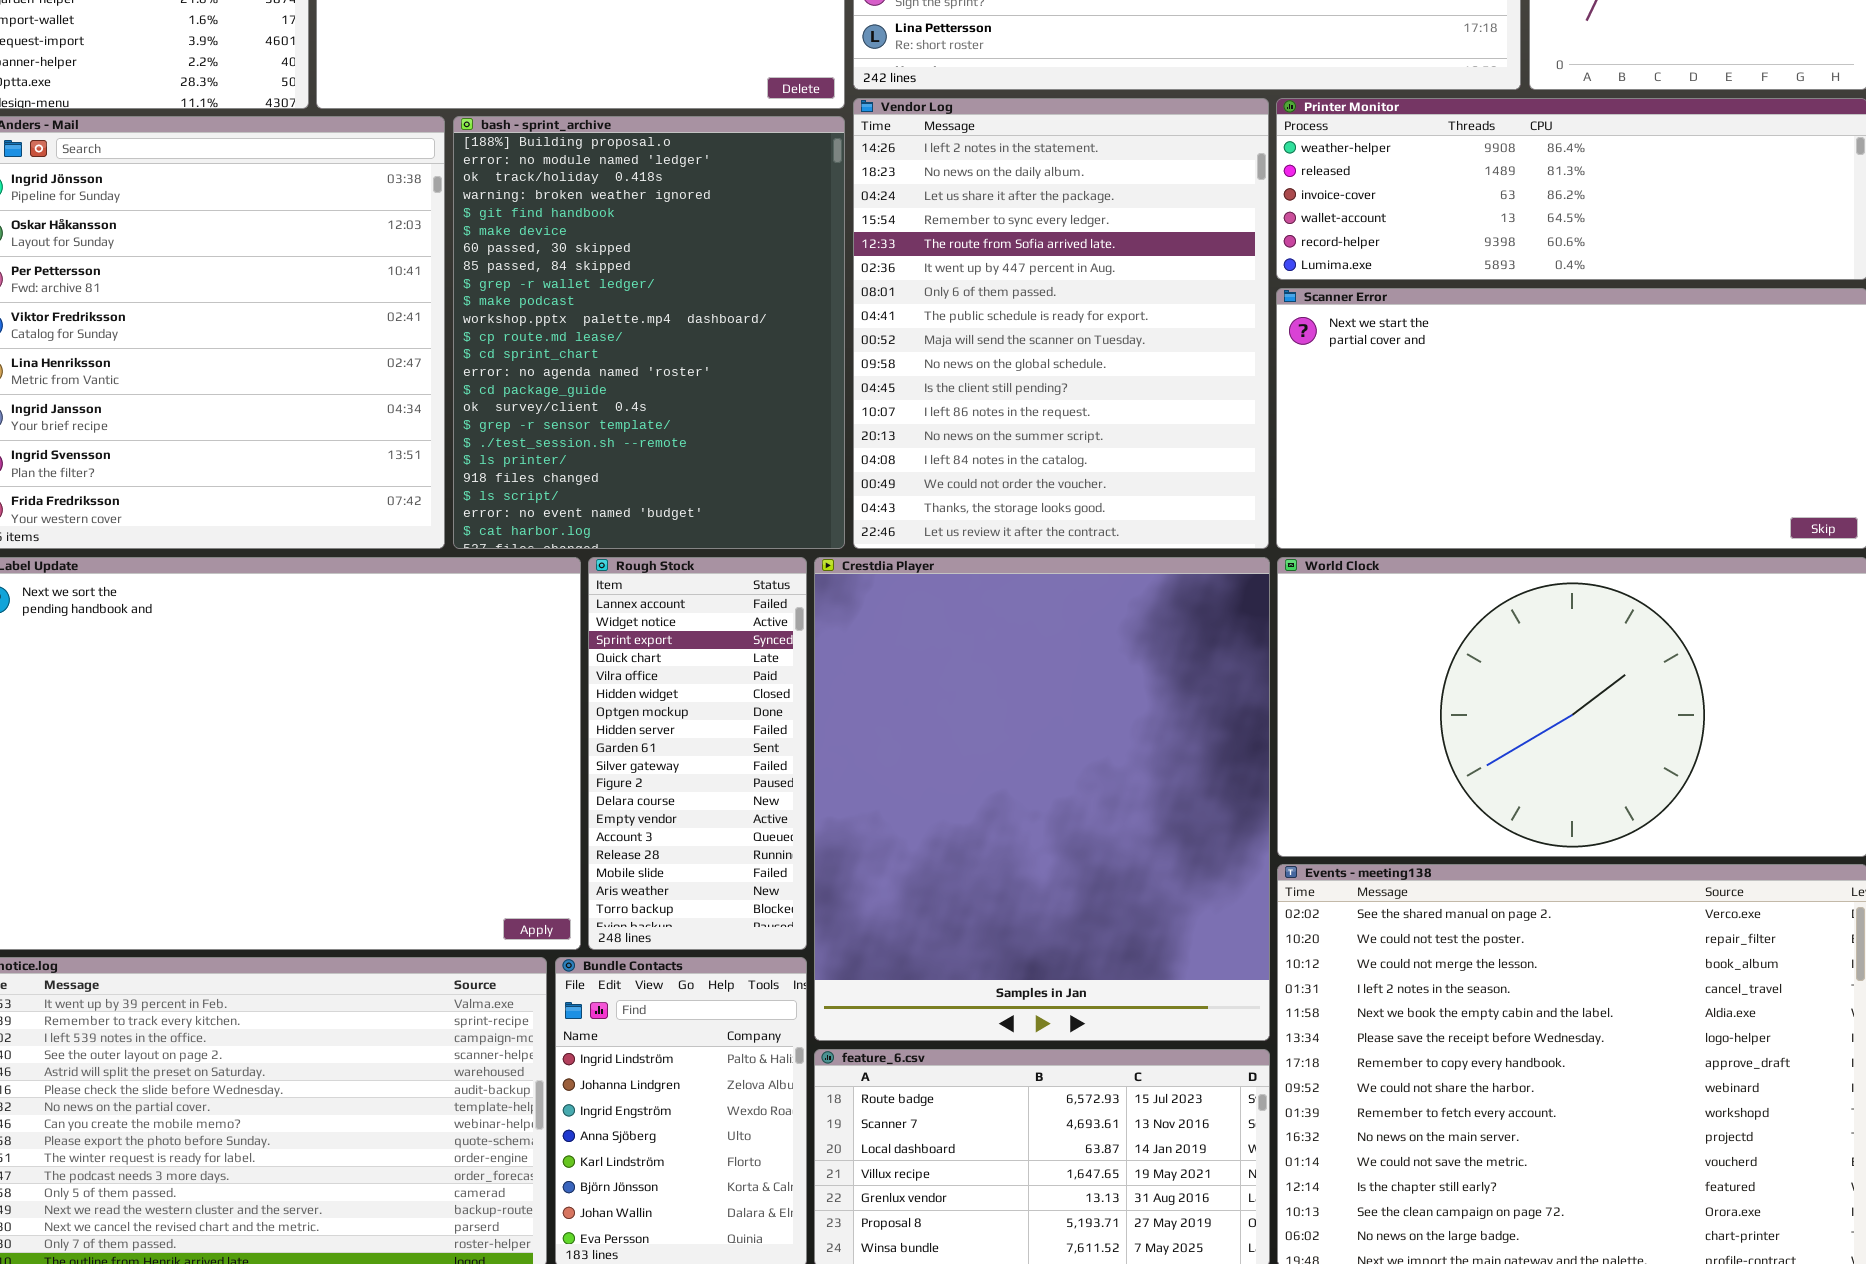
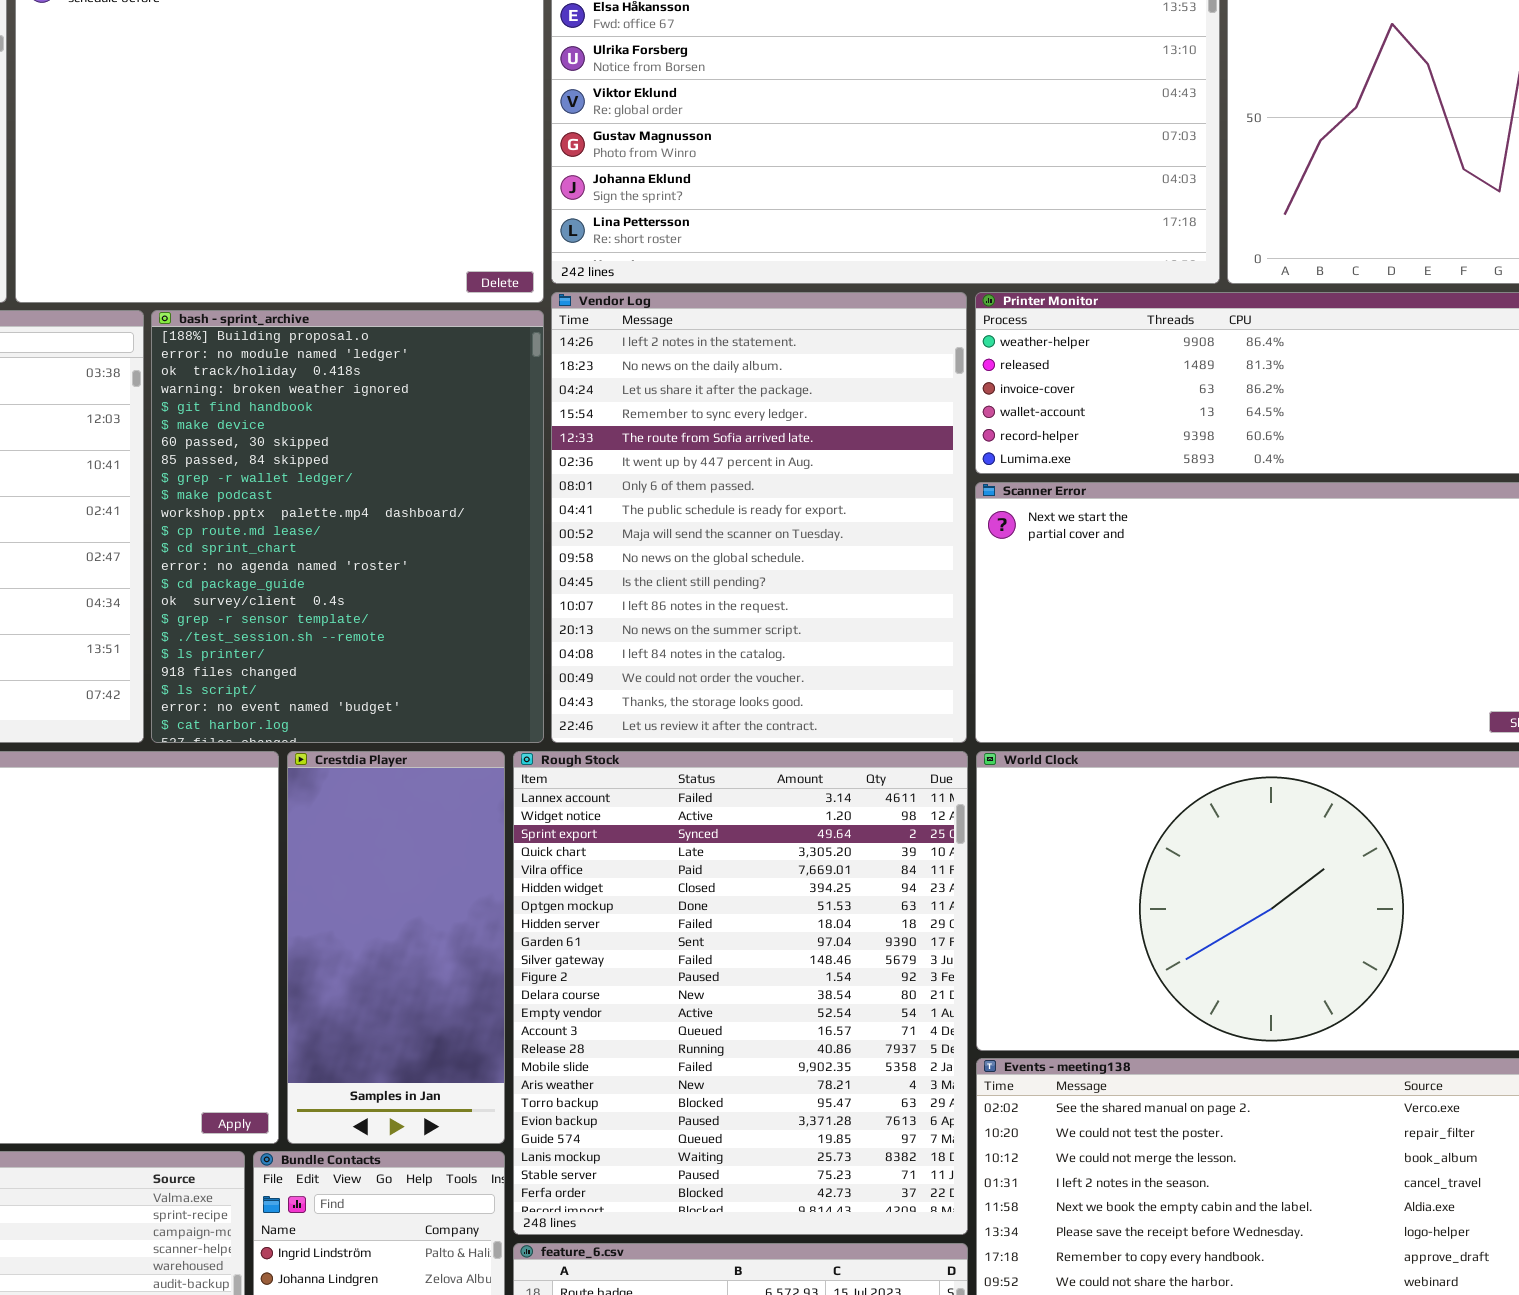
Rough Stock: [588,557,807,950] -> [513,751,968,1235], moved, resized
Crestdia Player: [814,557,1270,1041] -> [287,751,505,1144], moved, resized

